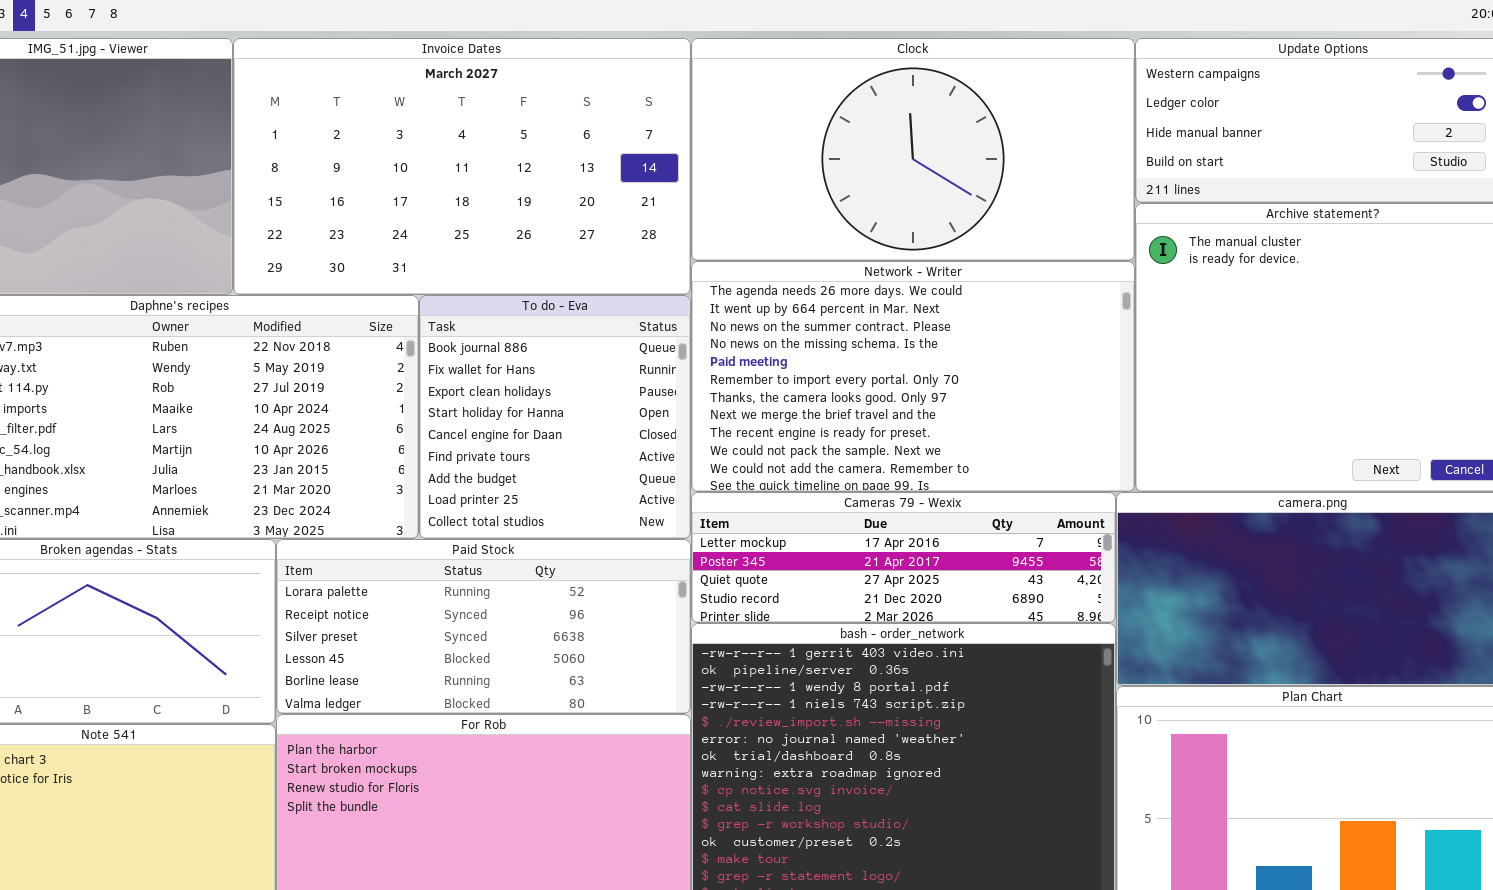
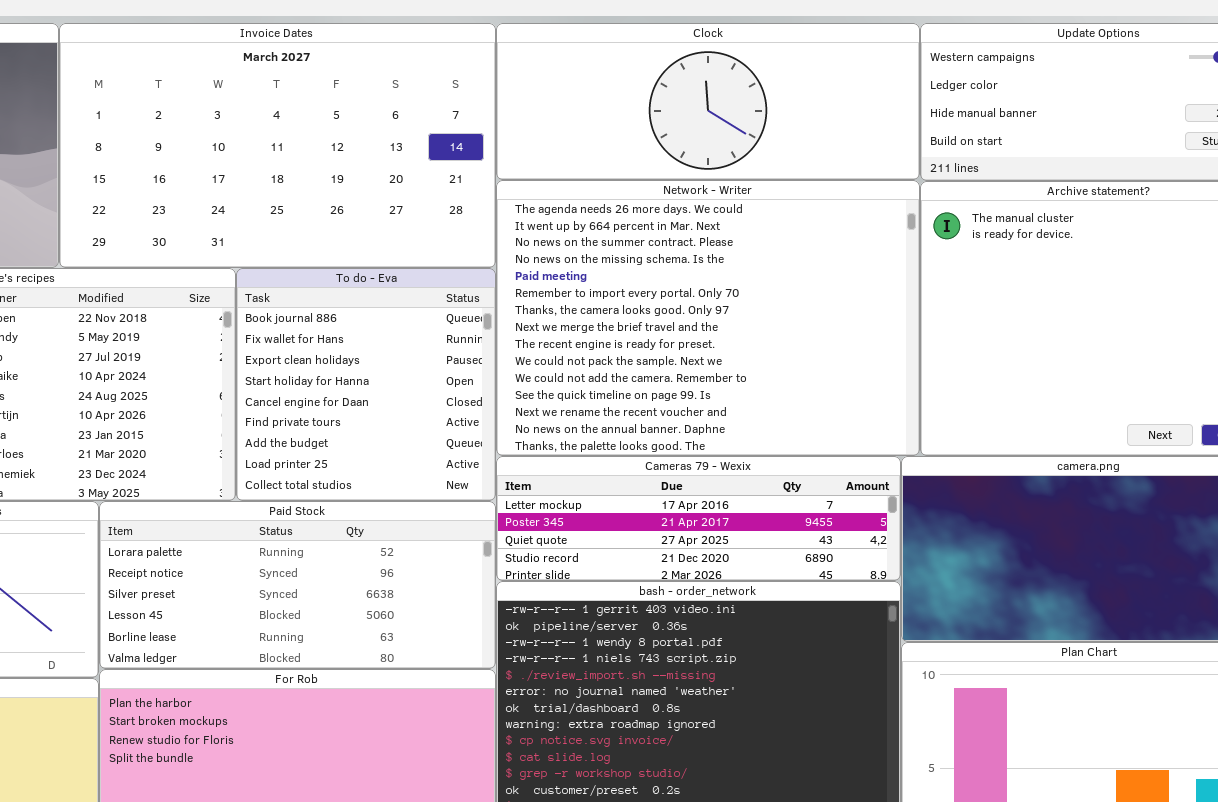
Clock: [691,38,1135,261] -> [496,23,920,180], resized
Network - Writer: [691,261,1135,492] -> [496,180,920,456], resized

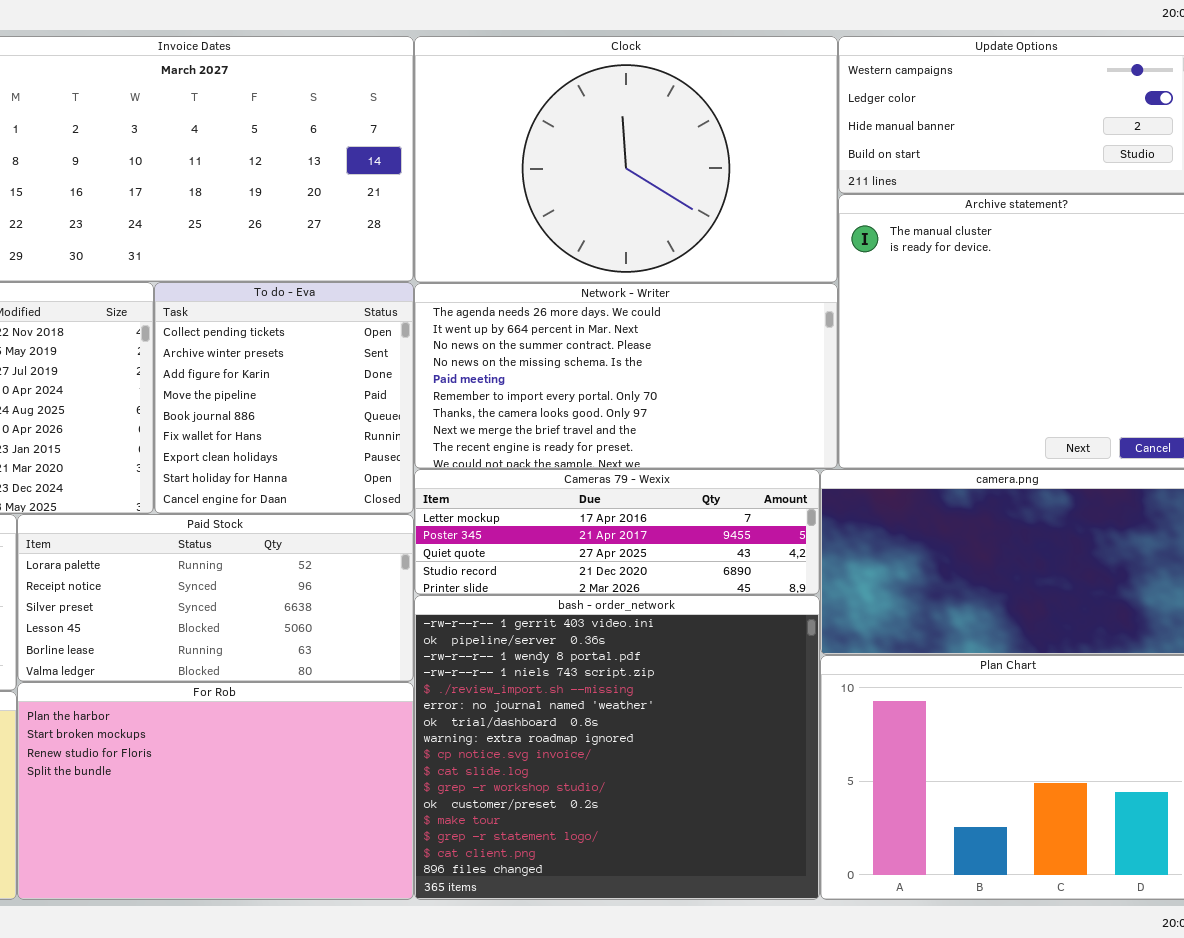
Clock: [496,23,920,180] -> [414,36,838,283], resized
Network - Writer: [496,180,920,456] -> [414,283,838,469], resized
To do - Eva: [236,268,496,501] -> [154,282,414,514], scrolled up 4 rows

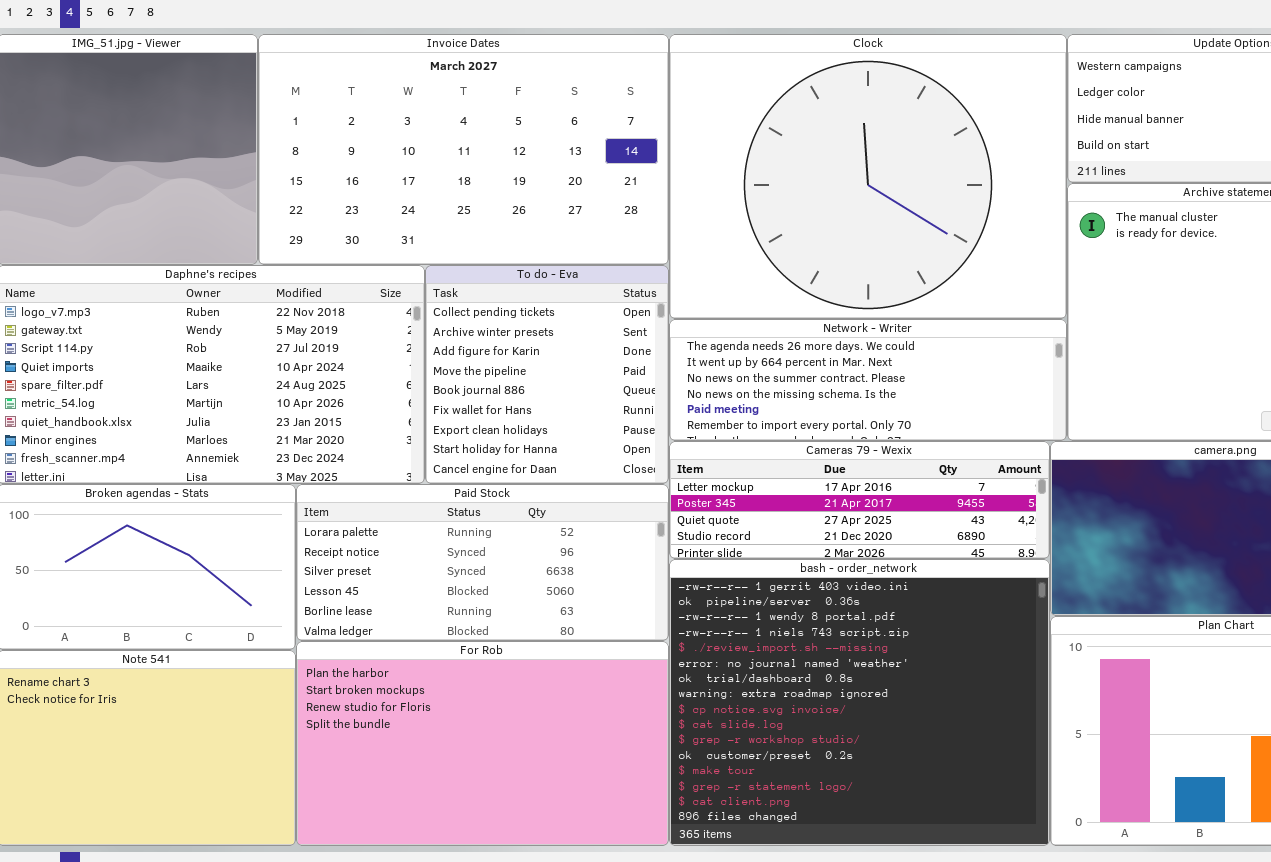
Clock: [414,36,838,283] -> [669,34,1067,319], resized
Network - Writer: [414,283,838,469] -> [669,319,1067,441], resized

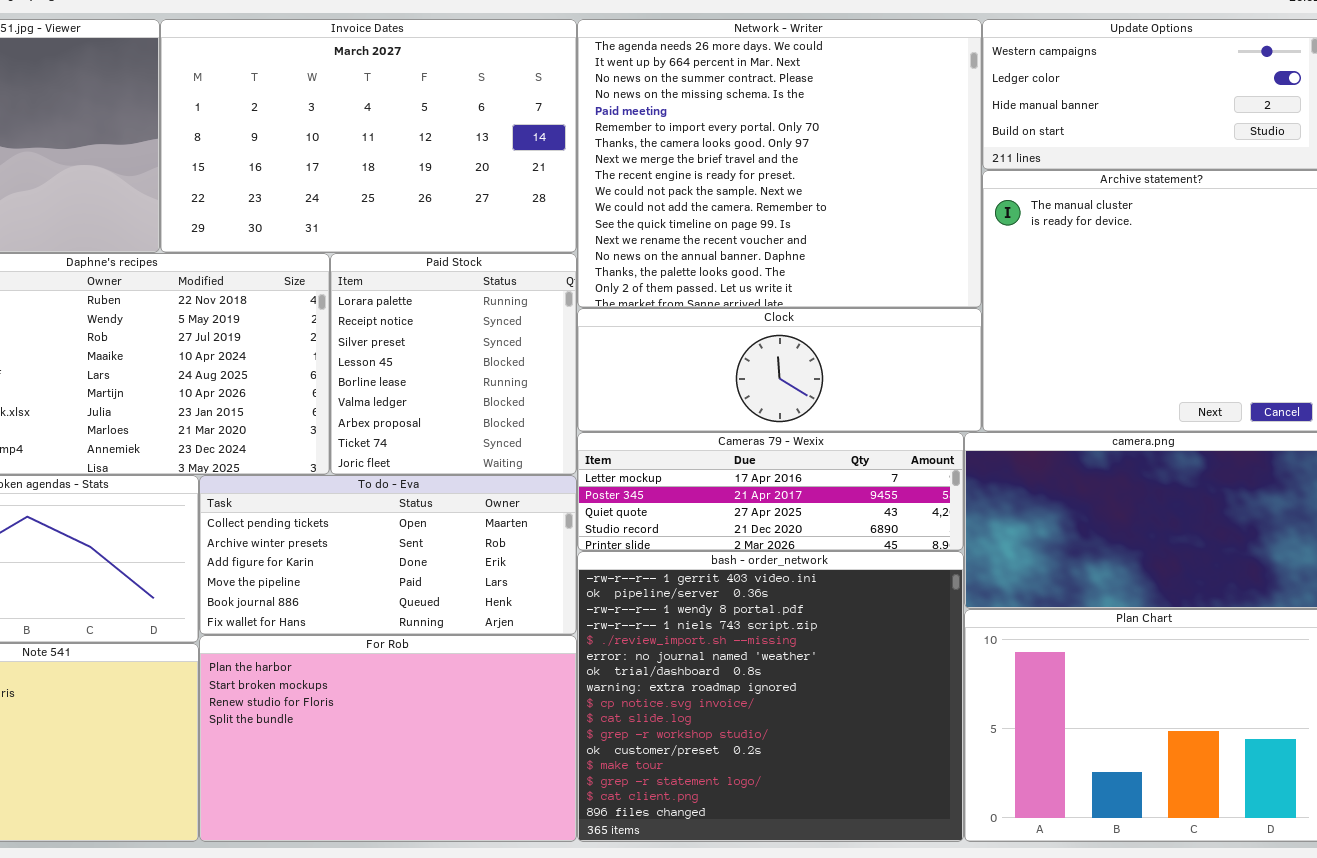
Clock: [669,34,1067,319] -> [577,308,982,432], moved, resized
To do - Eva: [425,265,669,484] -> [199,475,577,635], moved, resized
Network - Writer: [669,319,1067,441] -> [577,19,982,308], moved, resized
Paid Stock: [296,484,669,641] -> [330,253,577,475], moved, resized

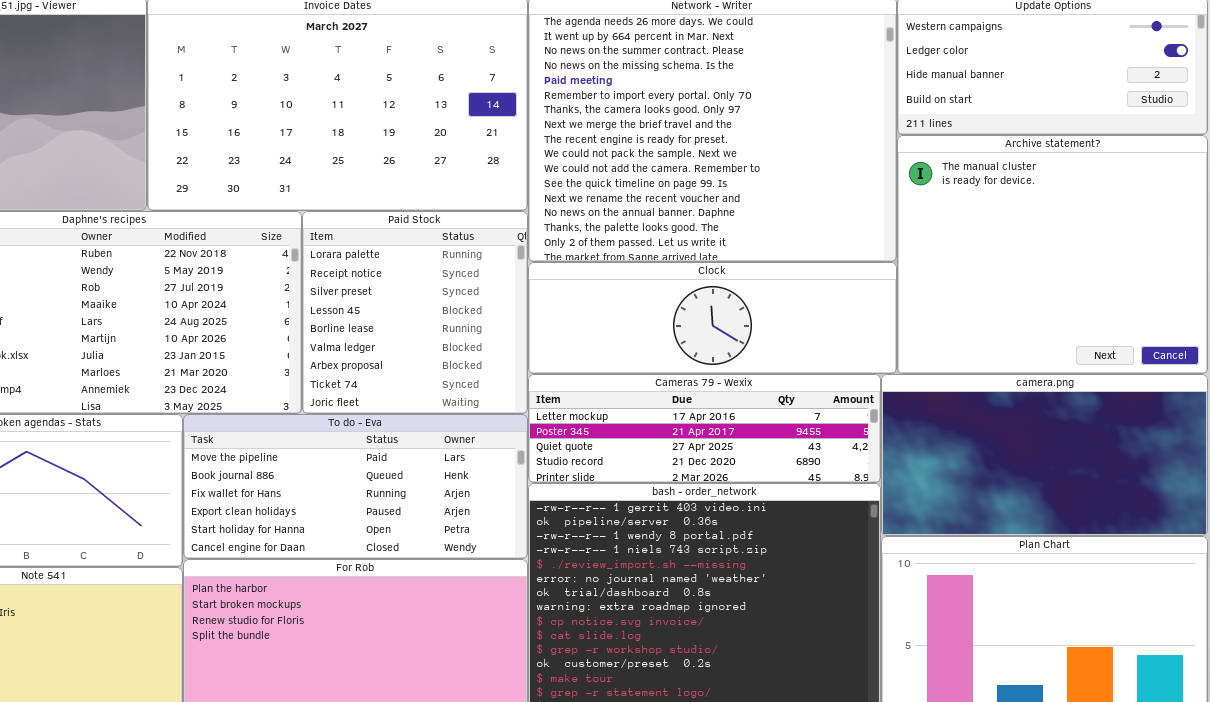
To do - Eva: [199,475,577,635] -> [183,414,528,559], scrolled down 3 rows

